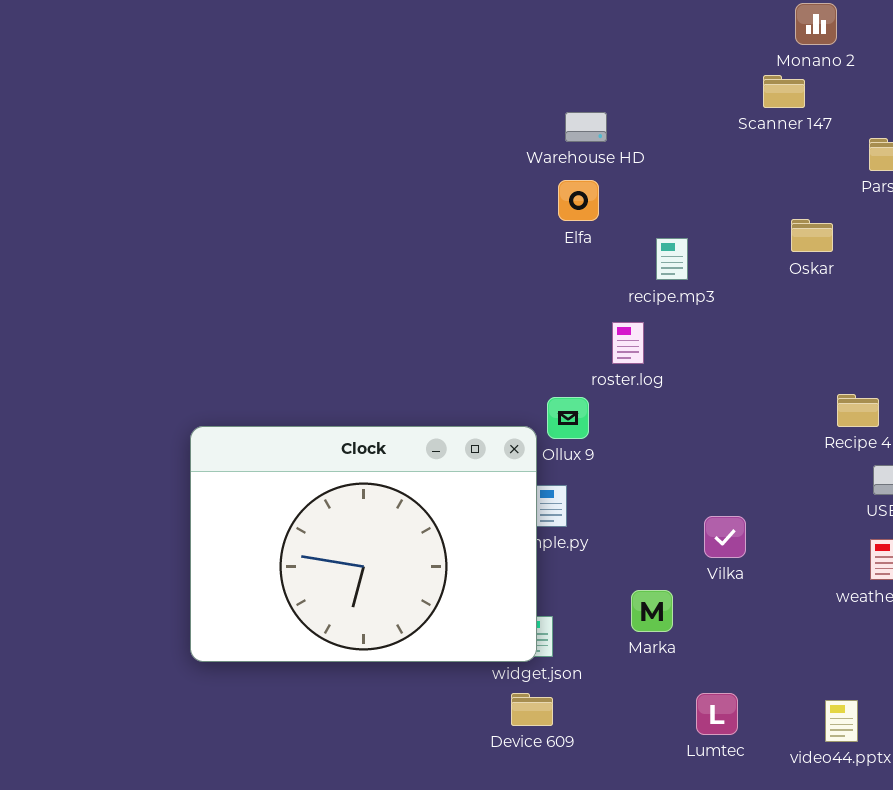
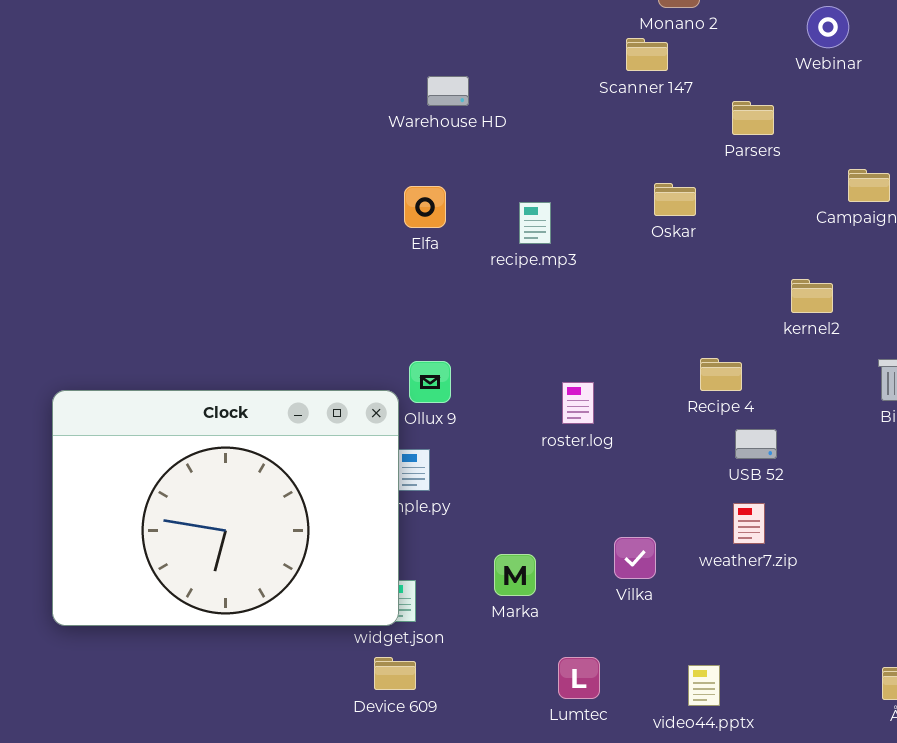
Elfa: [558,180,599,221] -> [404,186,446,228], moved
roster.log: [612,322,644,364] -> [562,382,594,424], moved
Vilka: [704,516,746,558] -> [614,537,656,579], moved

